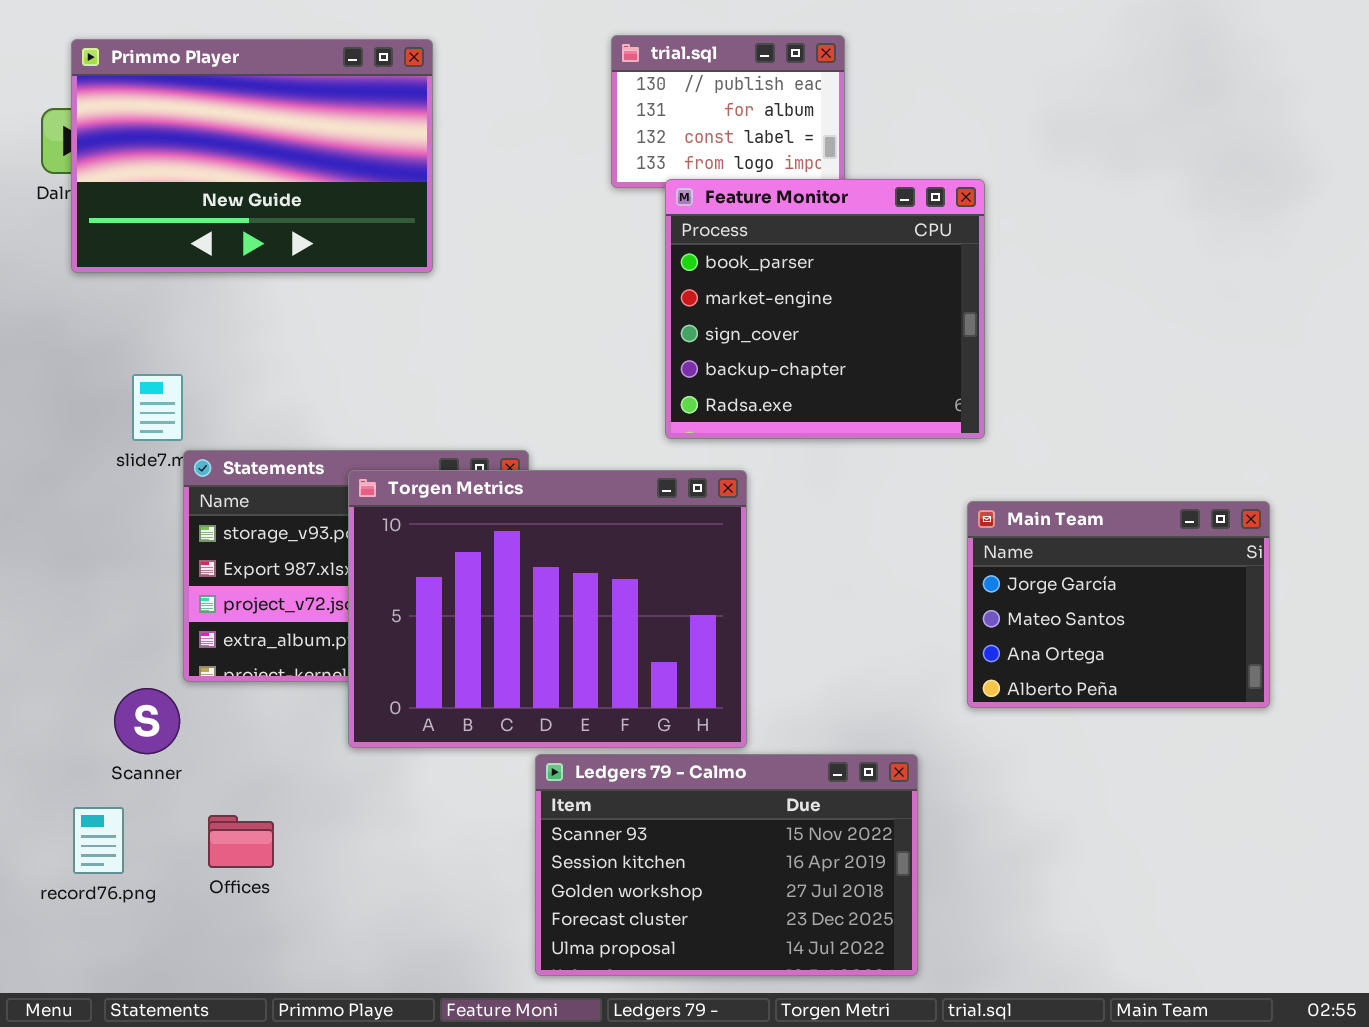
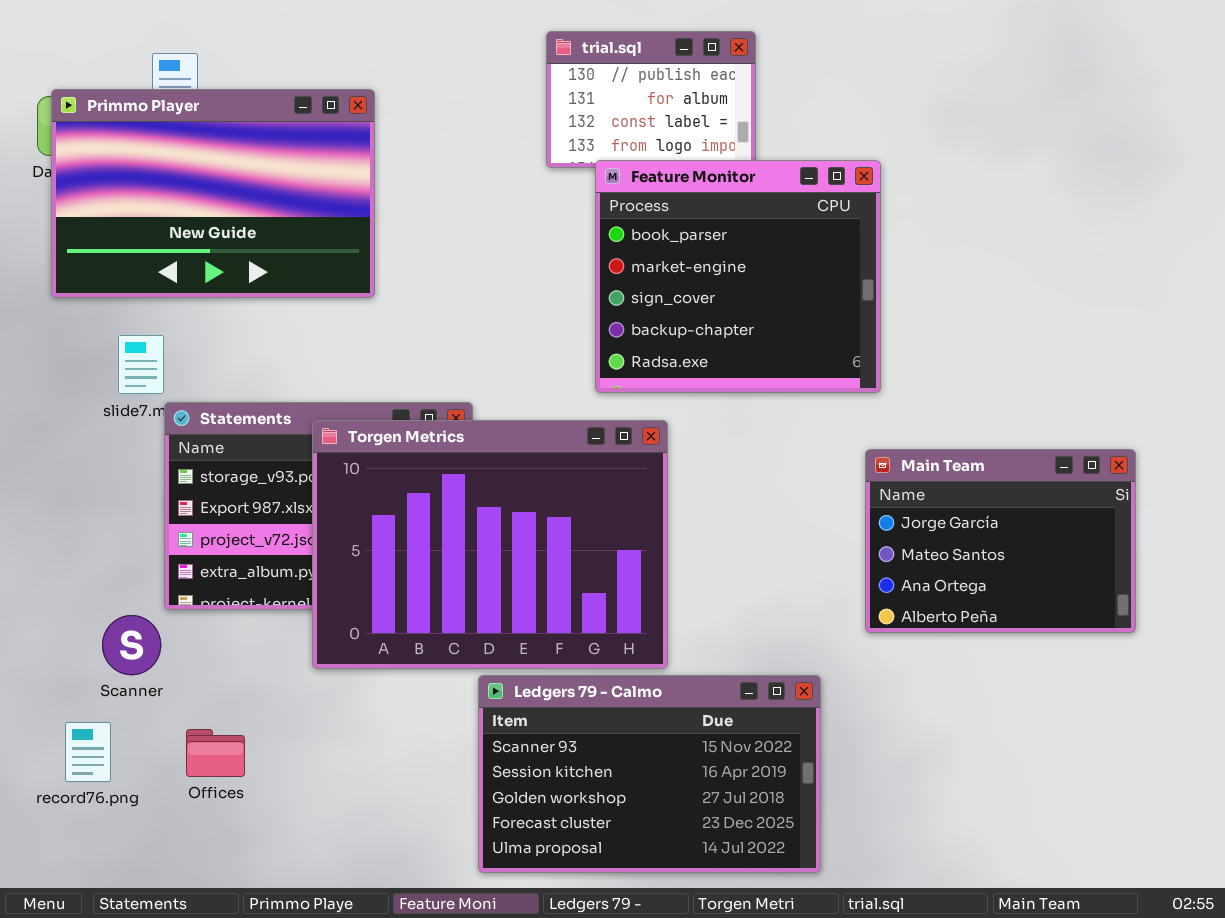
Primmo Player: [71,39,433,273] -> [51,89,375,298], moved

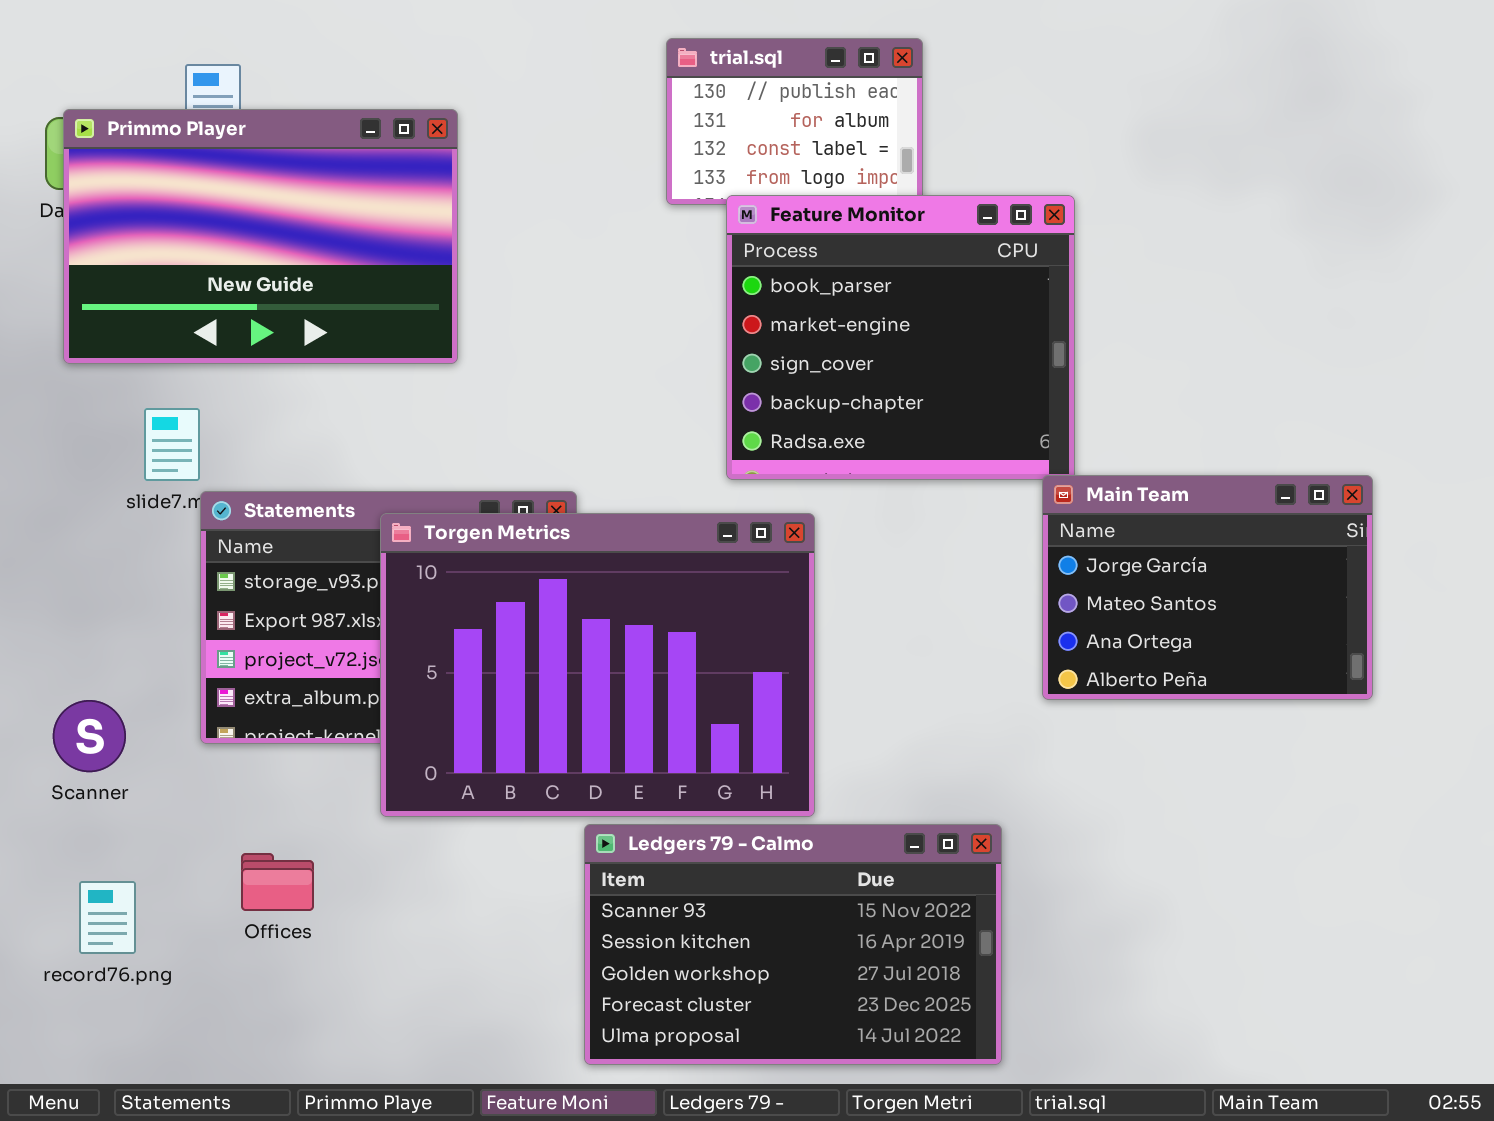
Main Team: [865,449,1136,633] -> [1042,475,1373,700], moved
Scanner: [102,615,161,675] -> [53,700,126,772], moved
Offices: [186,729,245,777] -> [241,853,314,911], moved

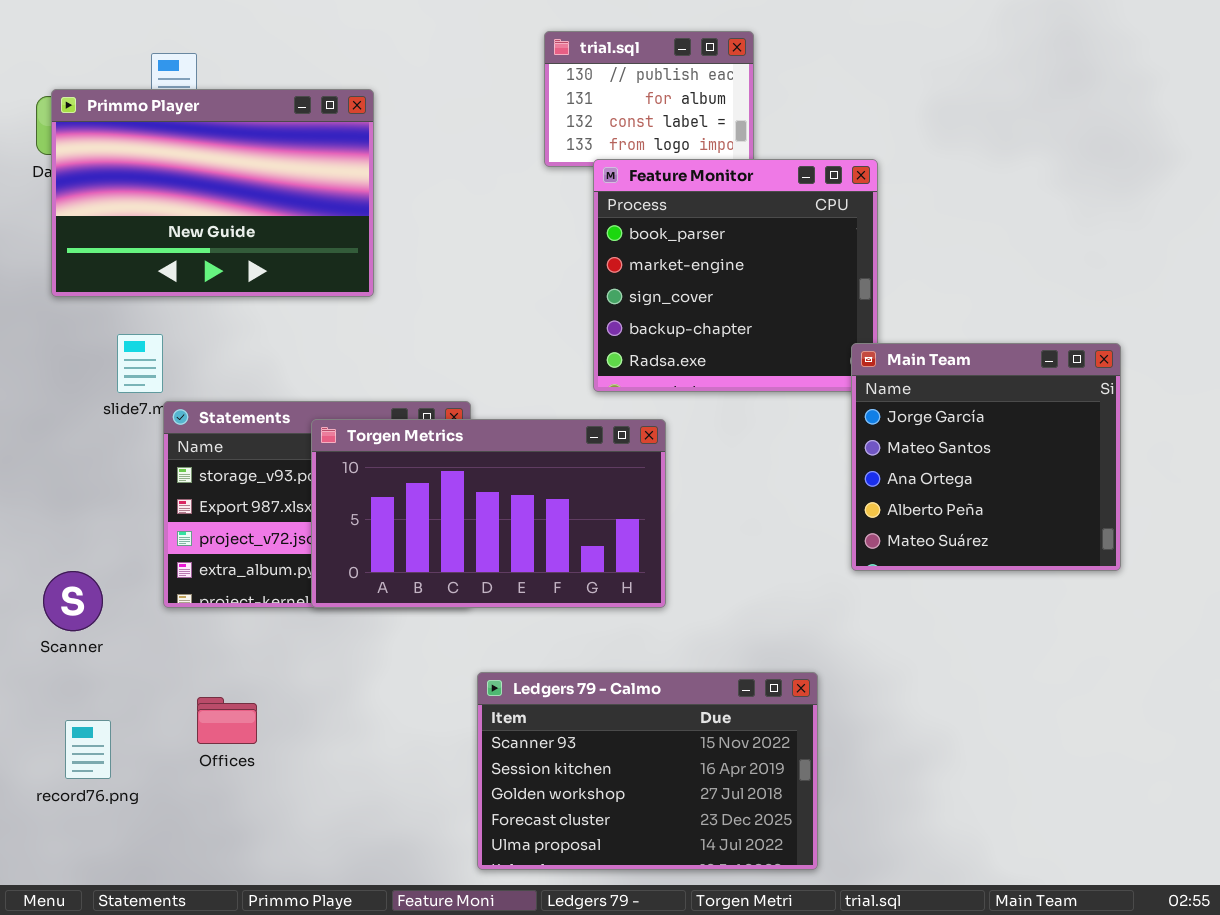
Main Team: [1042,475,1373,700] -> [851,343,1121,571], resized
Torgen Metrics: [380,513,815,817] -> [311,419,666,608], resized

